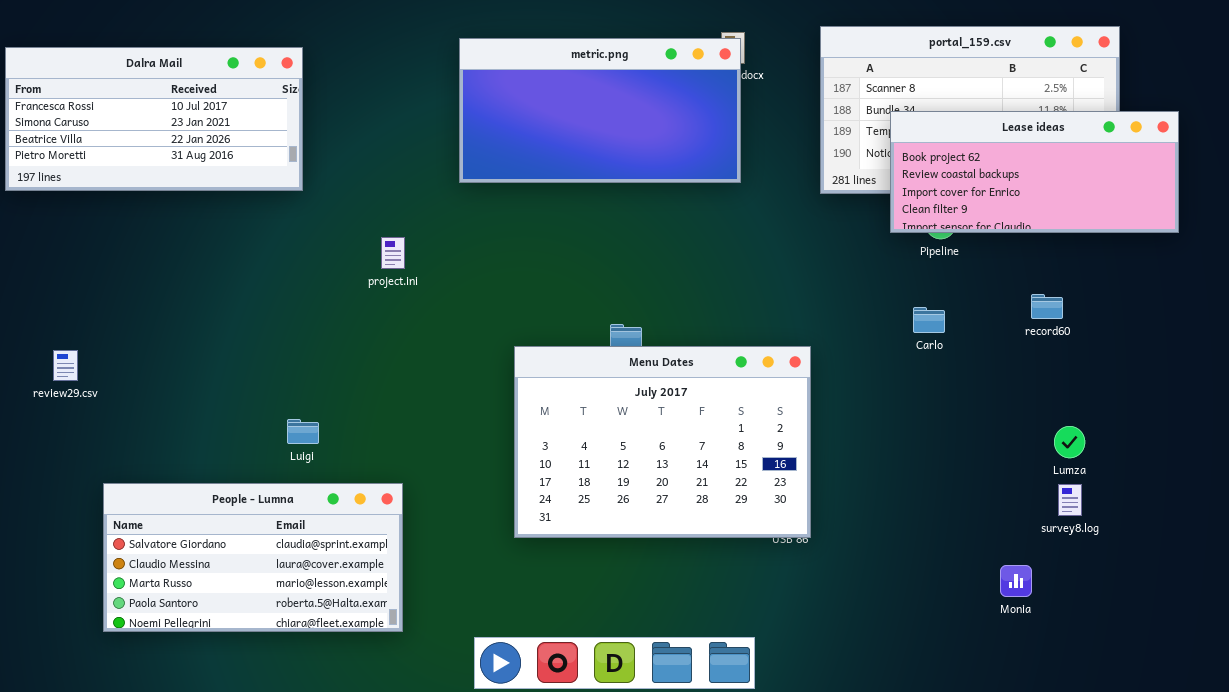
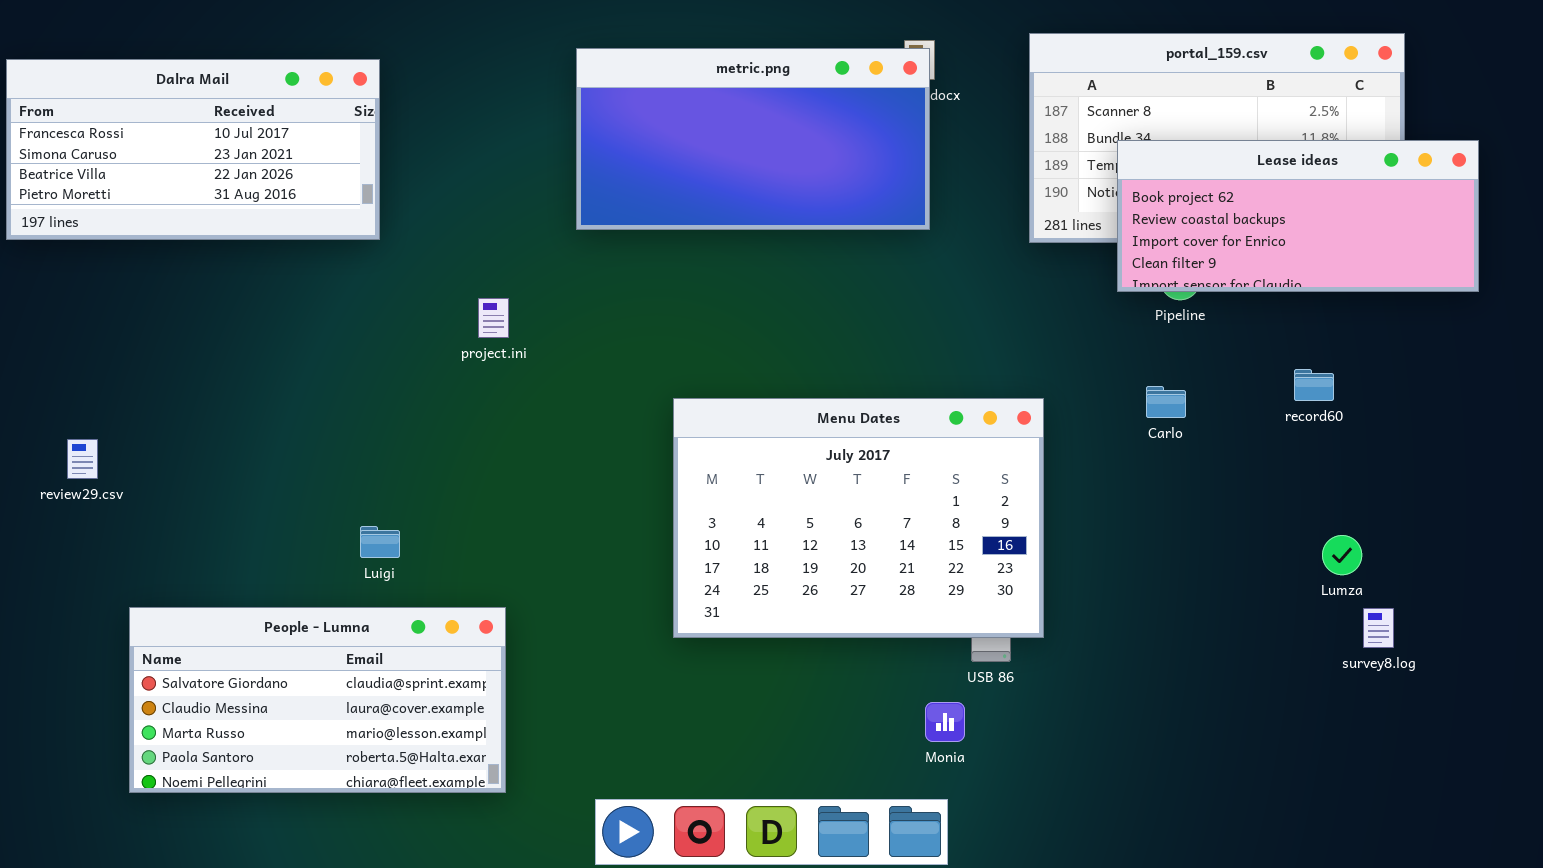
Menu Dates: [514,346,811,538] -> [673,398,1044,638], moved
survey8.log: [1058,484,1082,516] -> [1363,608,1394,648], moved
Monia: [1000,565,1032,597] -> [925,702,965,742], moved

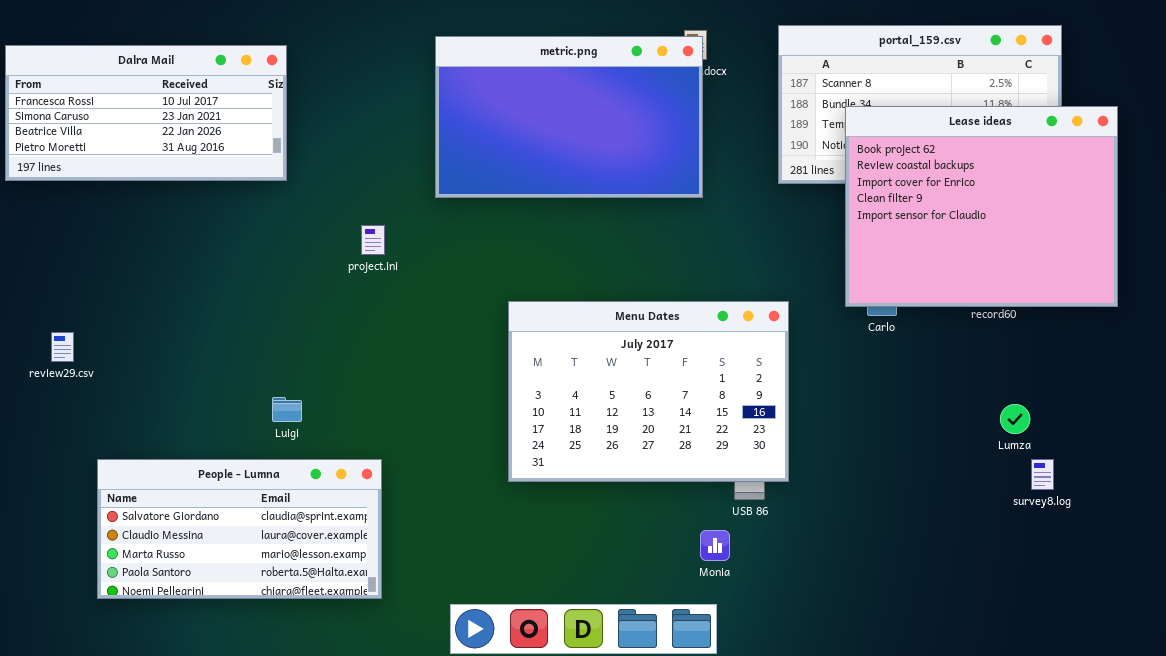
metric.png: [576,48,930,230] -> [435,36,703,198], resized
Lease ideas: [1117,140,1479,292] -> [845,106,1118,307], resized

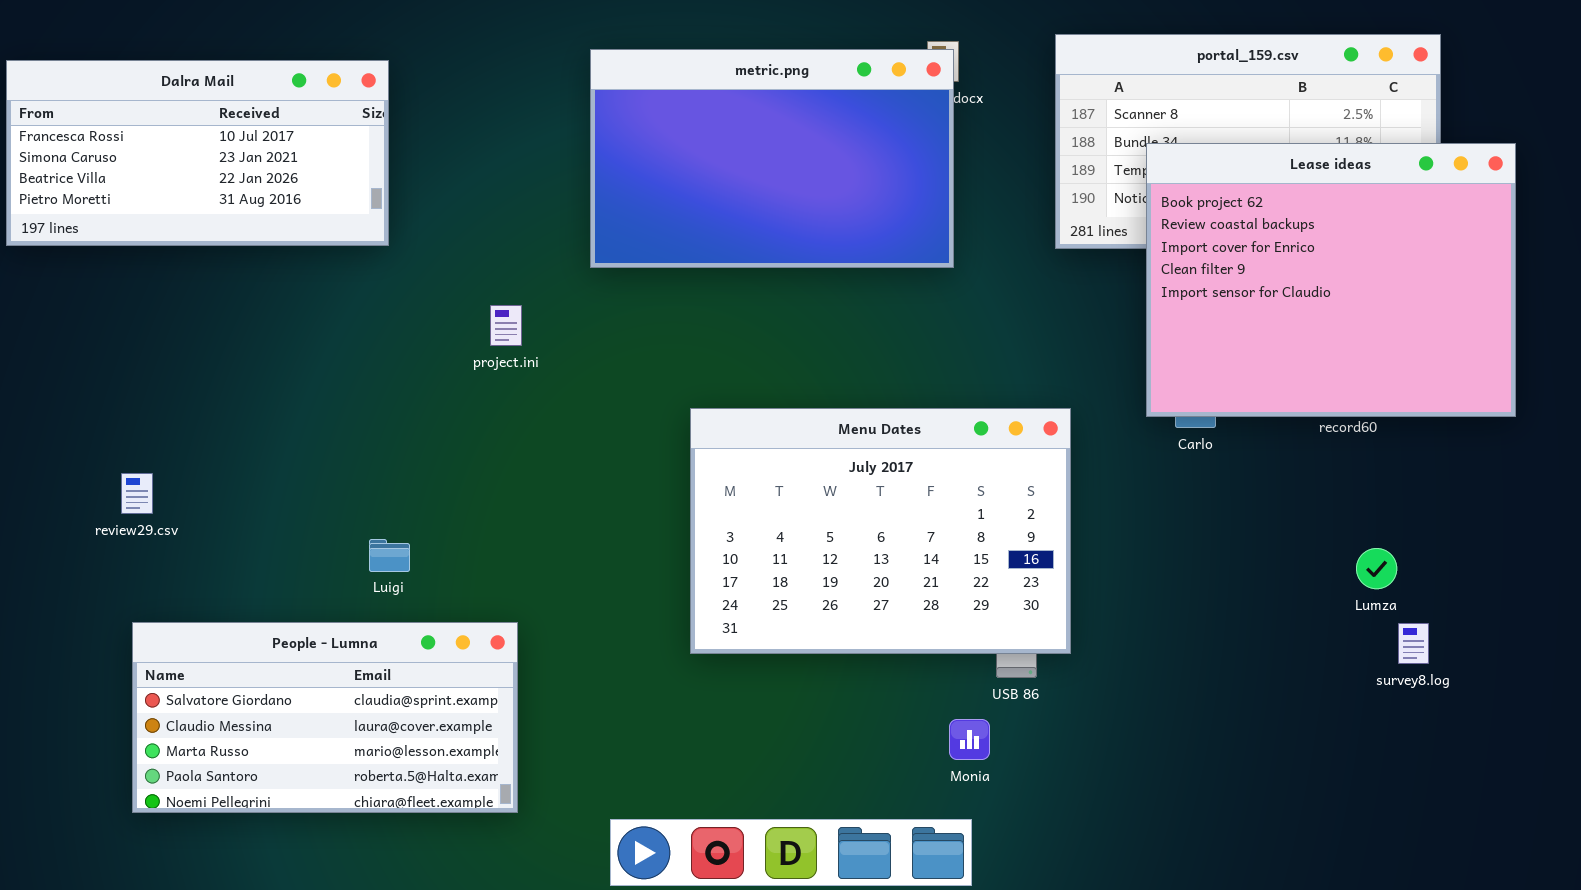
review29.csv: [51,332,74,362] -> [121,473,153,514], moved

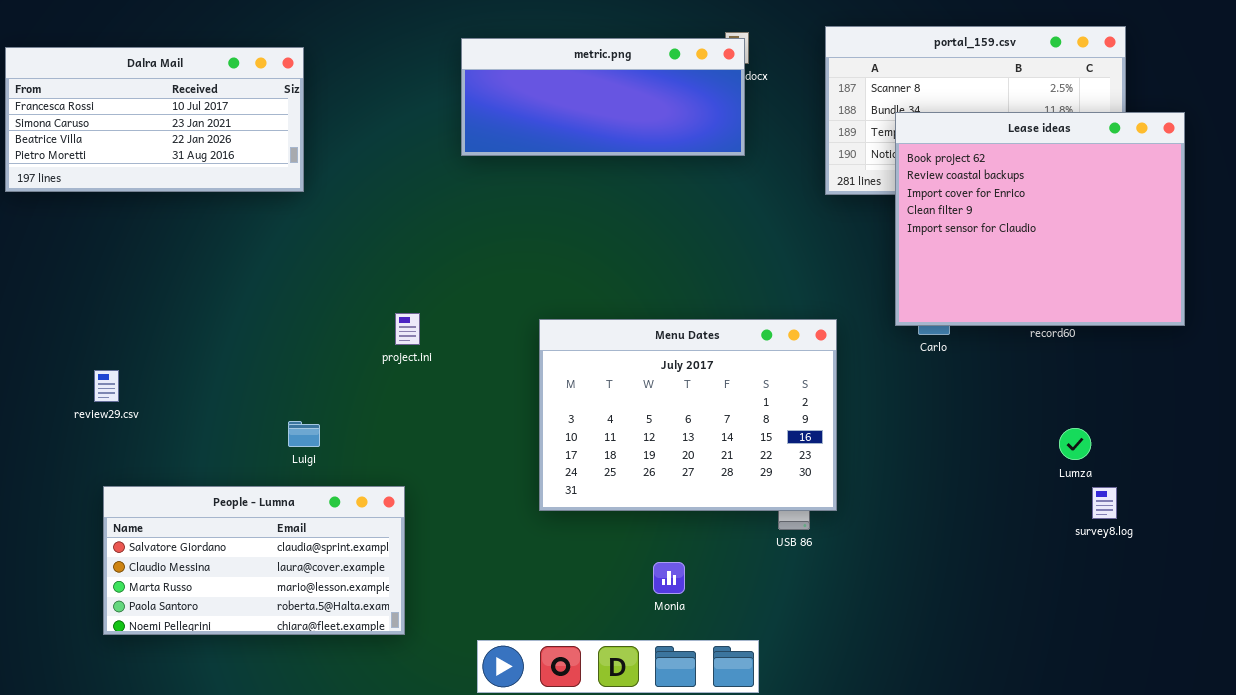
metric.png: [590,49,954,268] -> [461,38,745,156], resized
project.ini: [490,305,522,346] -> [395,313,420,345], moved
Monia: [949,719,990,760] -> [653,562,685,594], moved

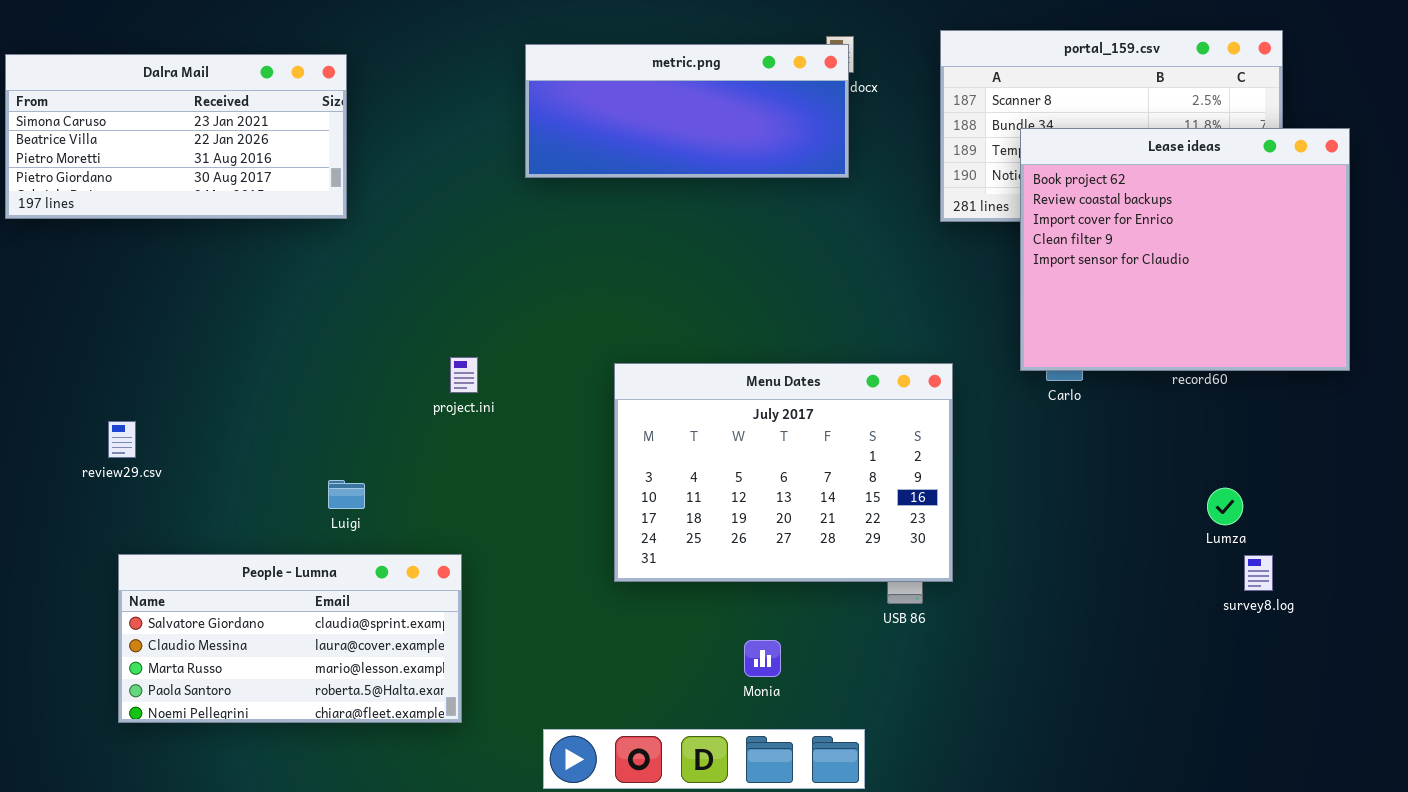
Dalra Mail: [5,47,304,192] -> [5,54,347,219], scrolled down 1 row

